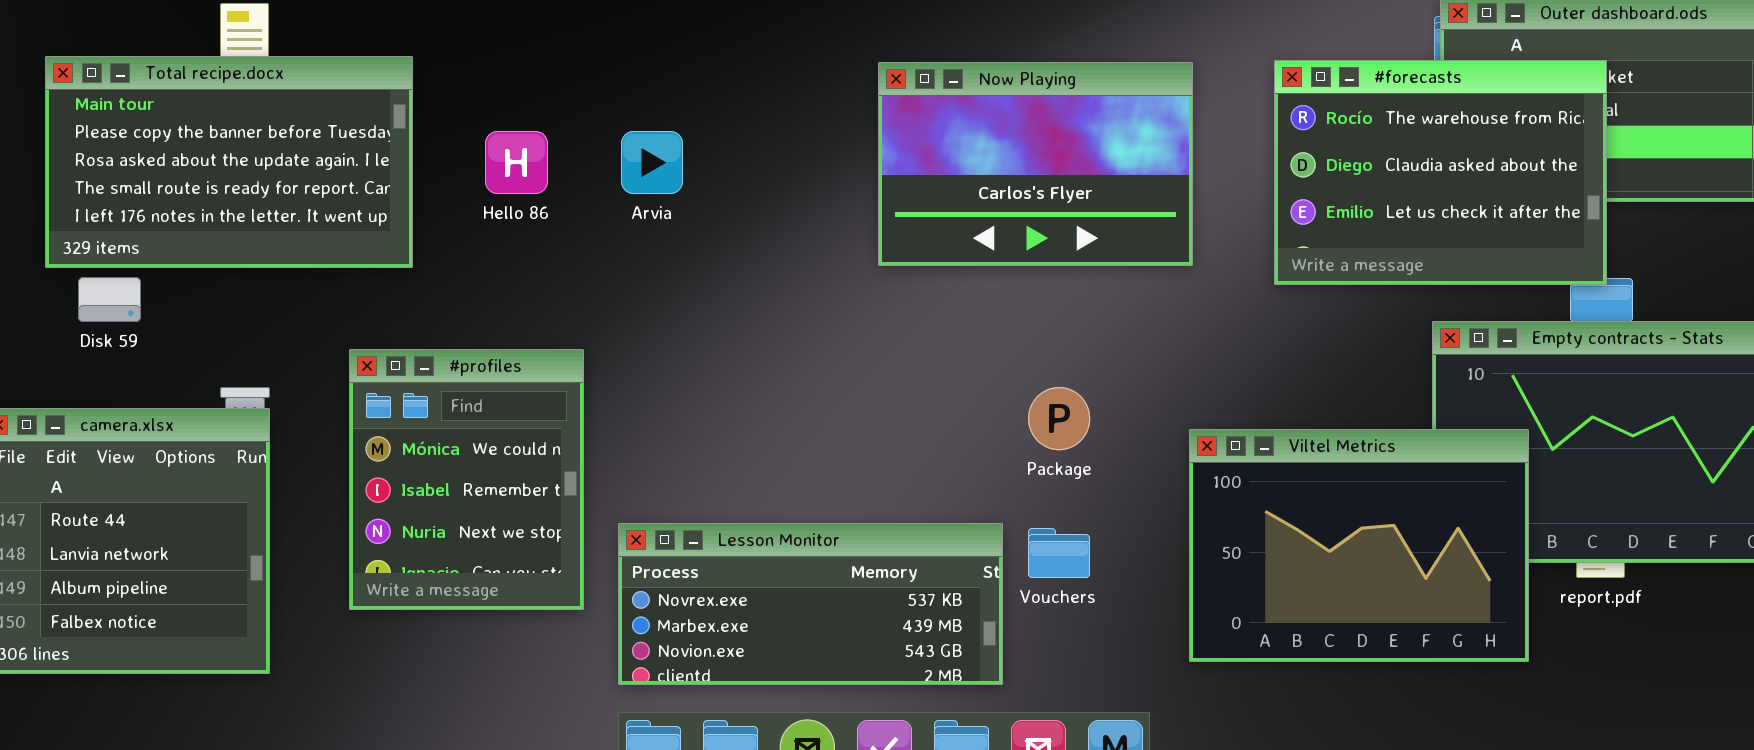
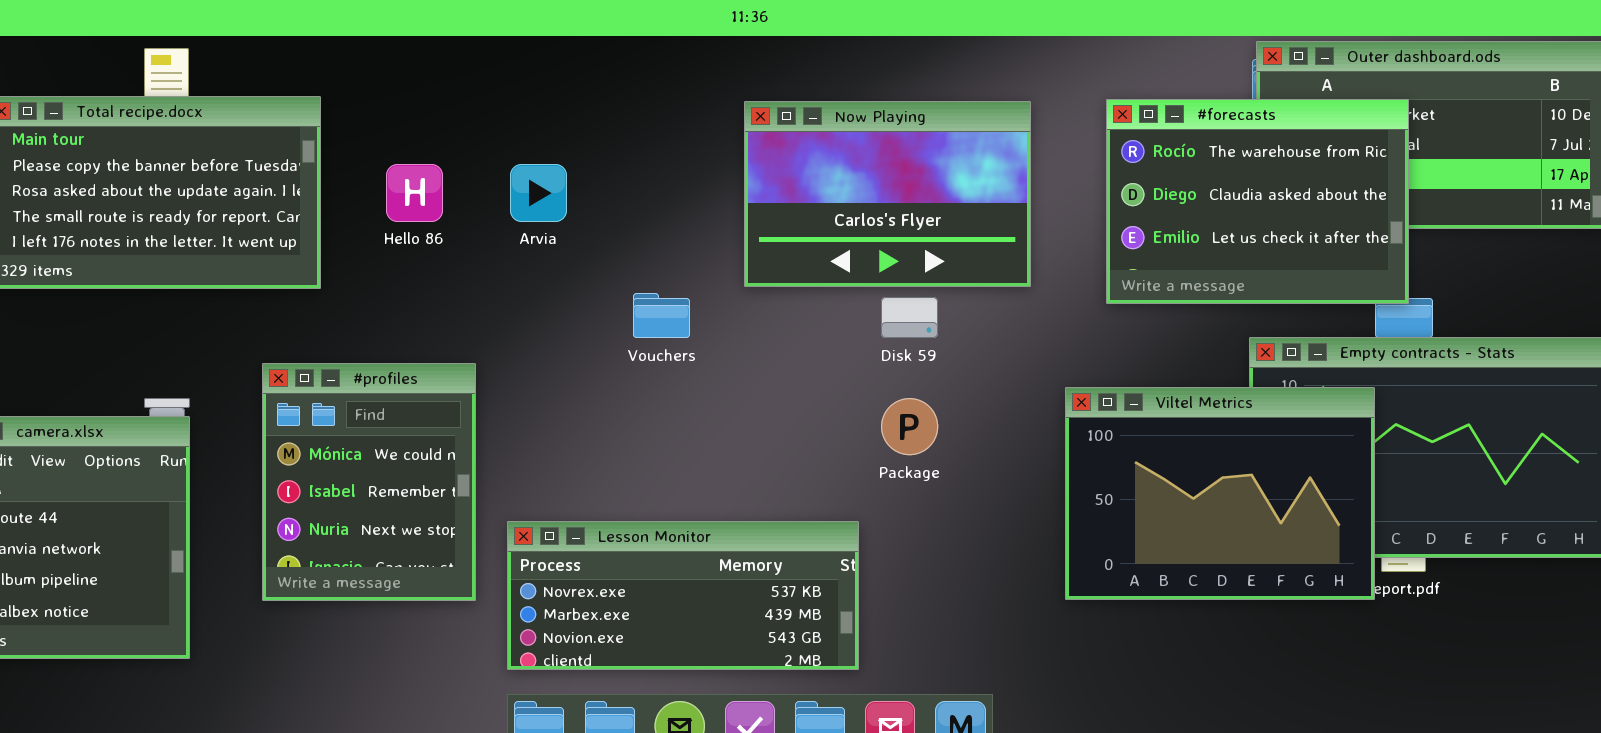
Disk 59: [78,277,141,322] -> [881,297,938,338], moved
Viltel Metrics: [1189,429,1529,662] -> [1065,387,1375,600], moved
Vouchers: [1028,528,1090,578] -> [633,293,690,338], moved

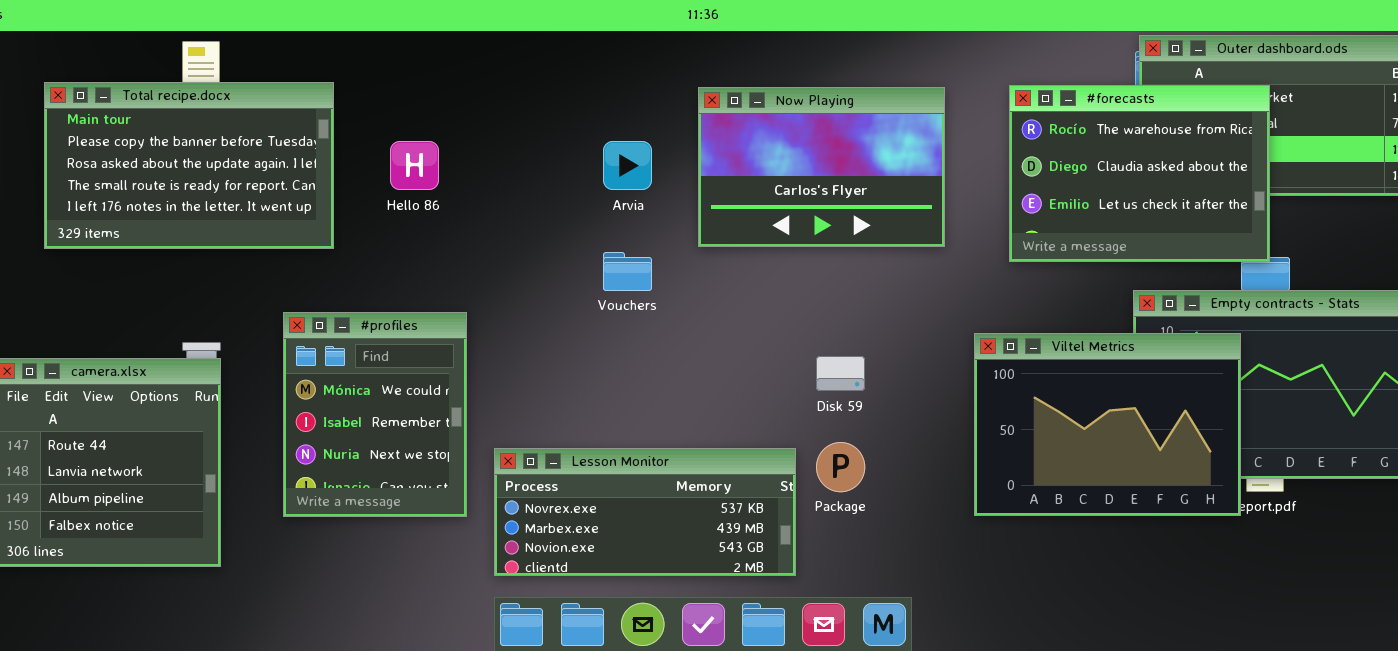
Arvia: [510,164,567,222] -> [603,141,652,190], moved
Disk 59: [881,297,938,338] -> [816,356,865,391], moved
Package: [881,398,938,455] -> [816,442,865,492], moved

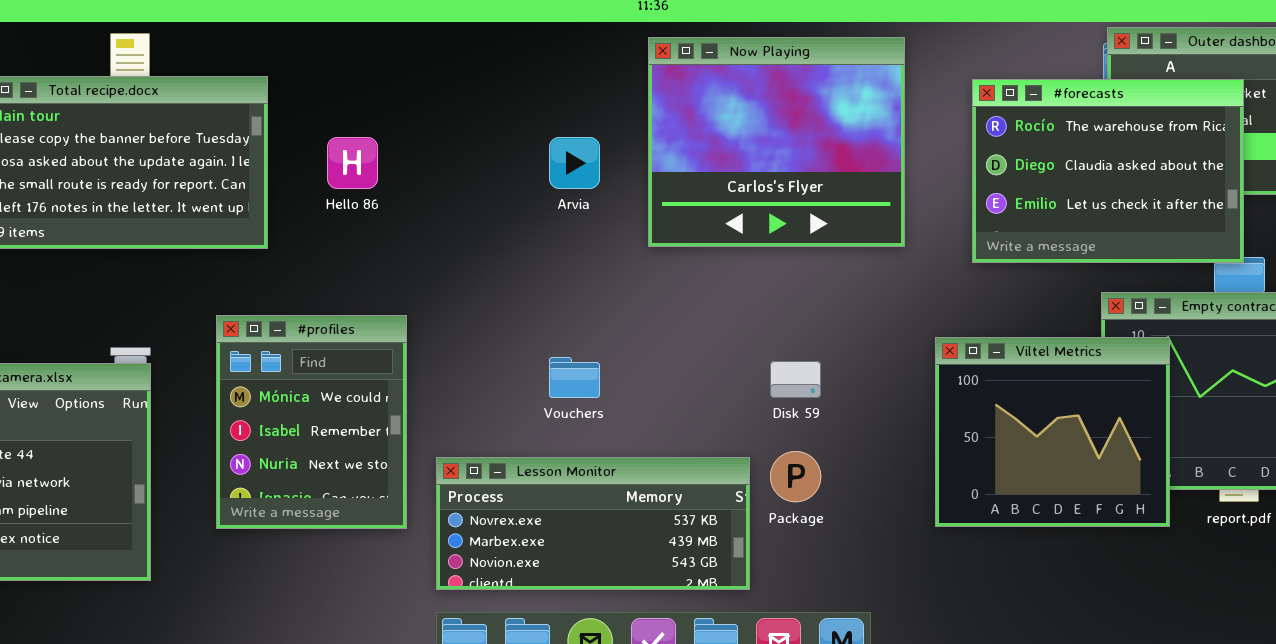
Now Playing: [698,87,945,247] -> [648,37,905,247], resized
Vouchers: [603,252,652,291] -> [549,357,600,398], moved
Viltel Metrics: [974,333,1241,516] -> [935,337,1170,527], resized

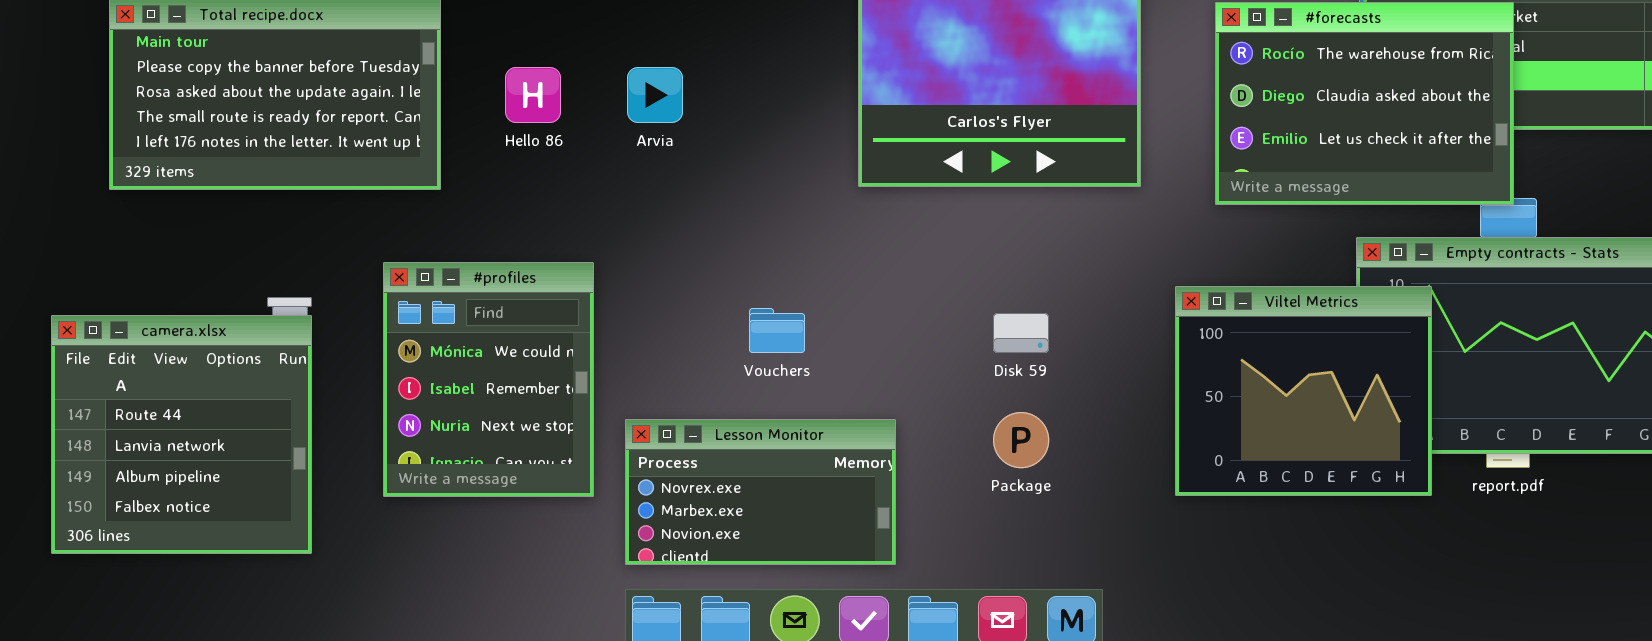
Arvia: [549,137,600,189] -> [627,67,683,123], moved
Lesson Monitor: [436,457,750,590] -> [625,419,896,565], resized

